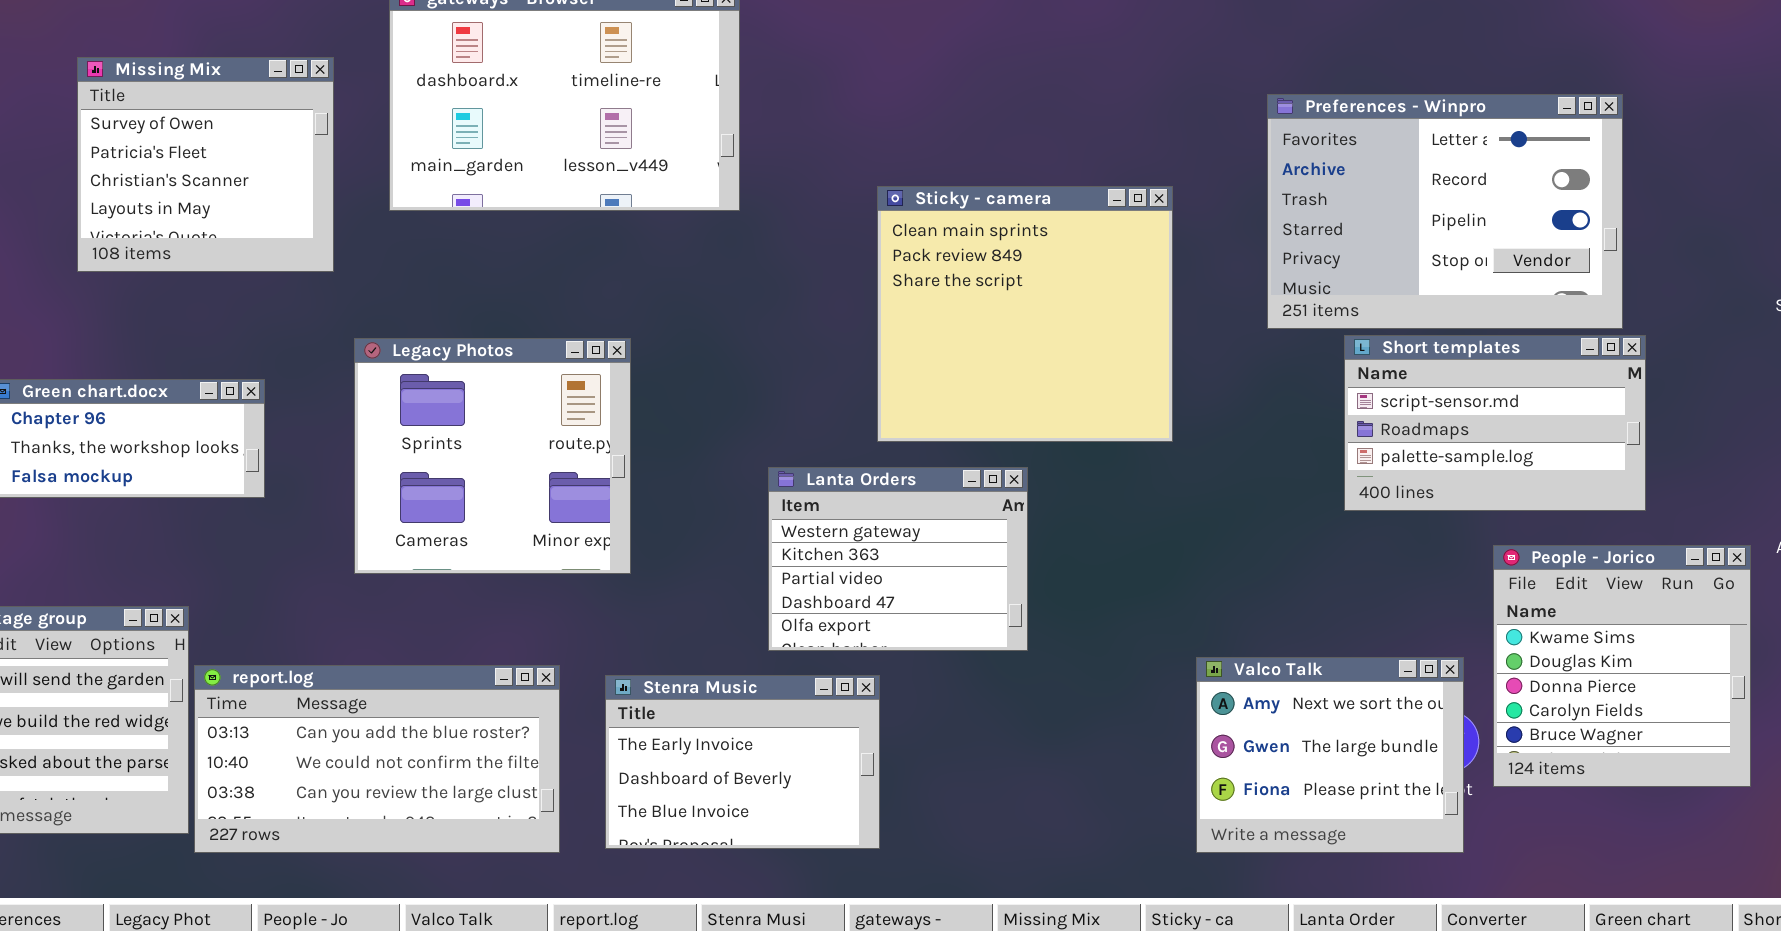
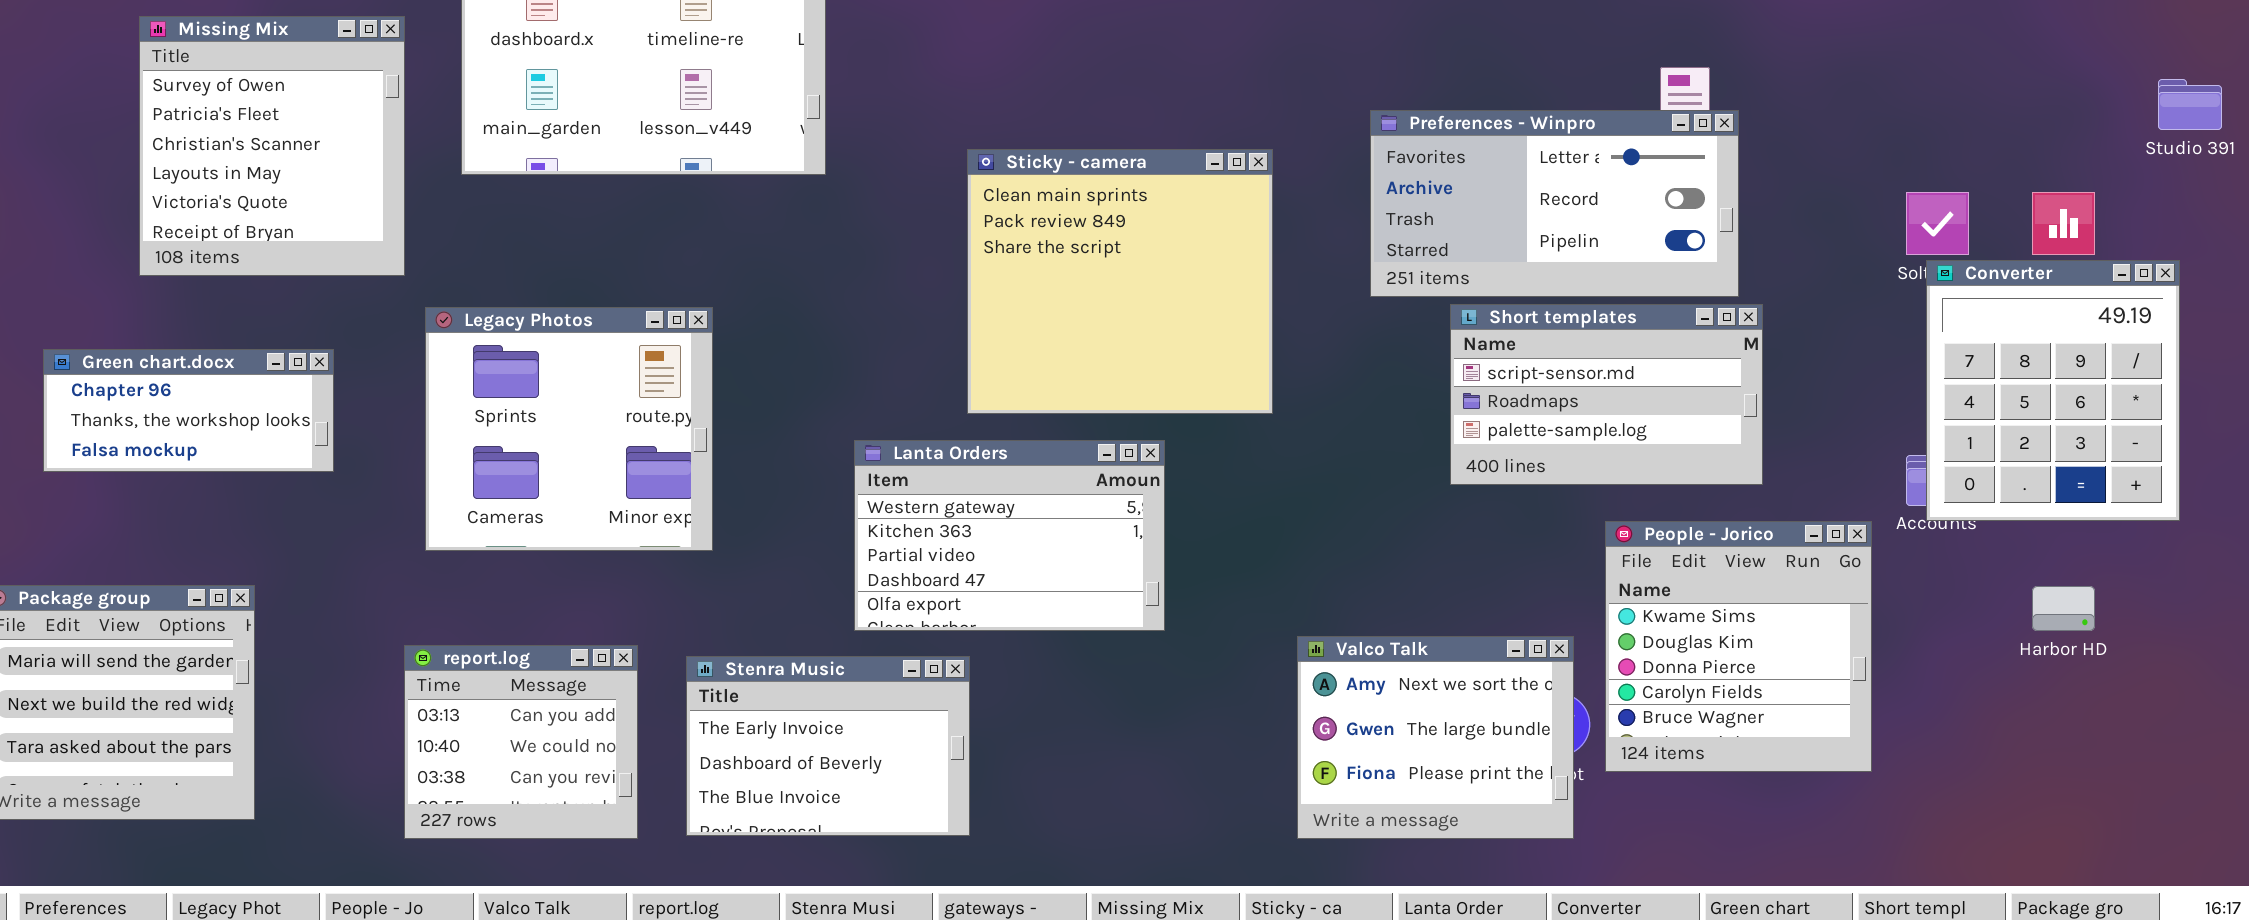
Missing Mix: [77,57,334,272] -> [139,16,405,276], resized
Preferences - Winpro: [1267,94,1623,329] -> [1370,110,1739,297], resized
Lanta Orders: [768,467,1028,651] -> [854,440,1165,631], resized
report.log: [194,665,560,853] -> [404,645,638,839], resized

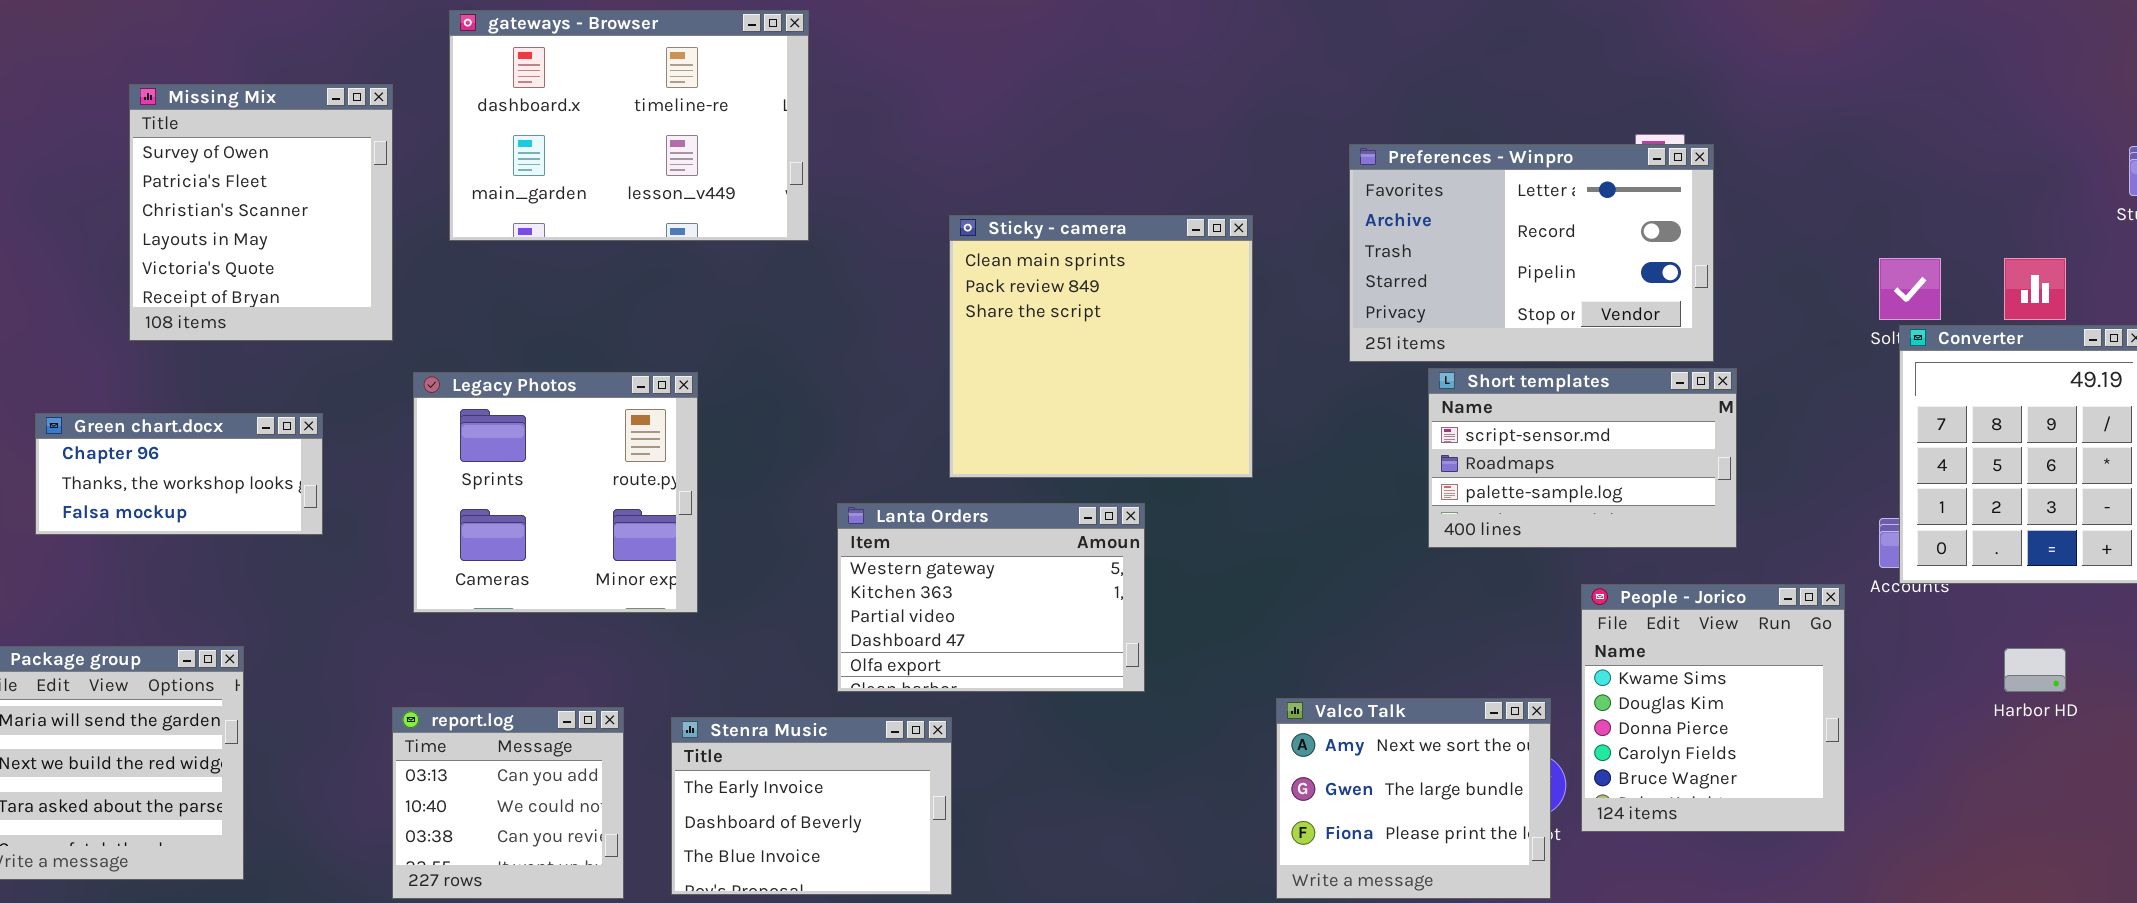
Preferences - Winpro: [1370,110,1739,297] -> [1349,144,1714,362], resized

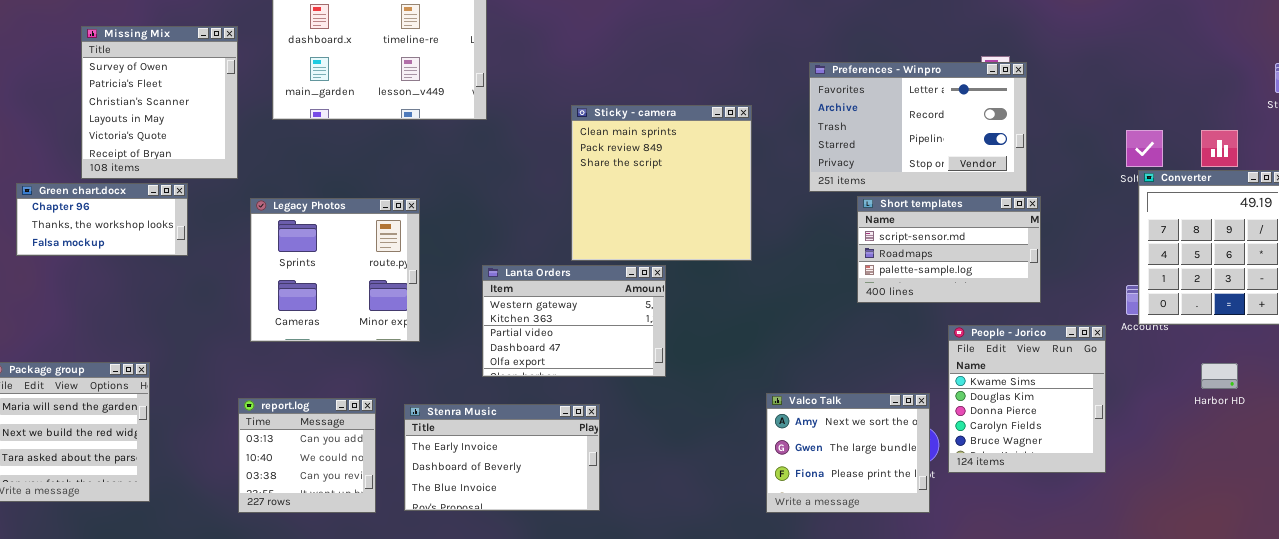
Green chart.docx: [35,413,323,535] -> [16,183,188,256], moved
Lanta Orders: [837,503,1145,692] -> [482,265,666,377], moved
Stenra Music: [671,717,952,895] -> [404,404,600,511], resized

